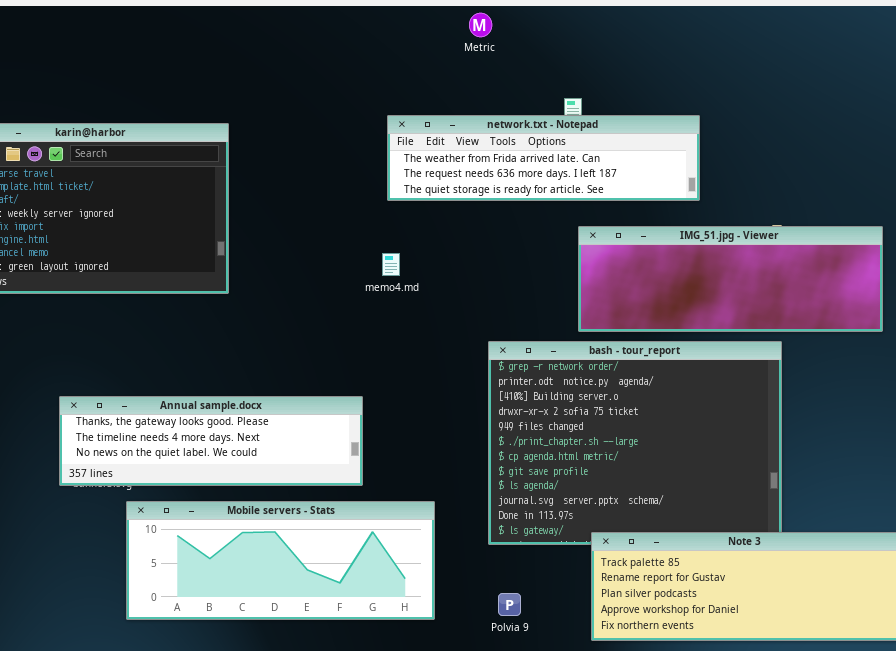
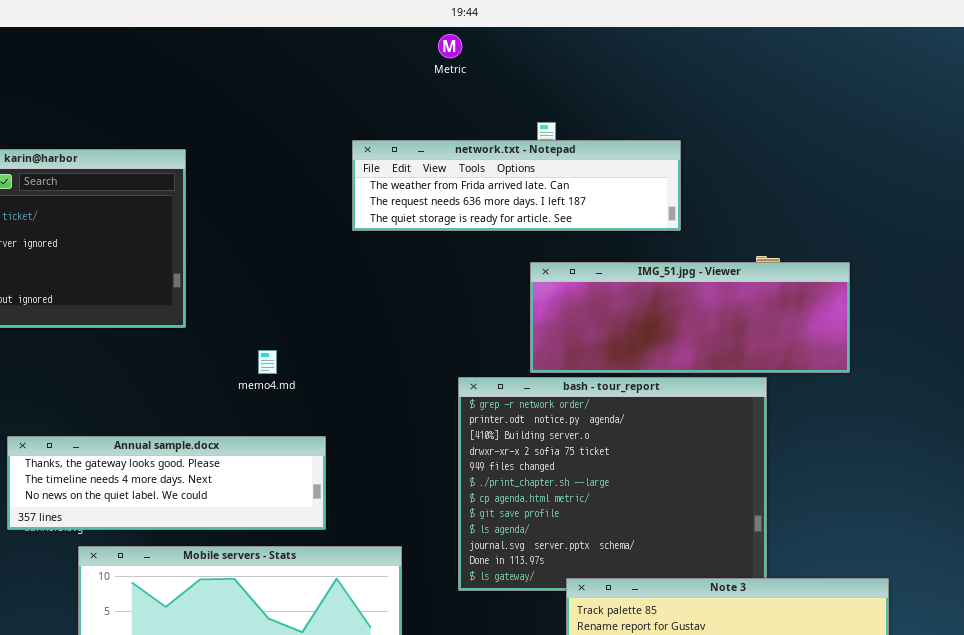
IMG_51.jpg - Viewer: [578,226,883,332] -> [530,262,850,373], moved
memo4.md: [382,253,400,276] -> [258,350,277,374], moved

